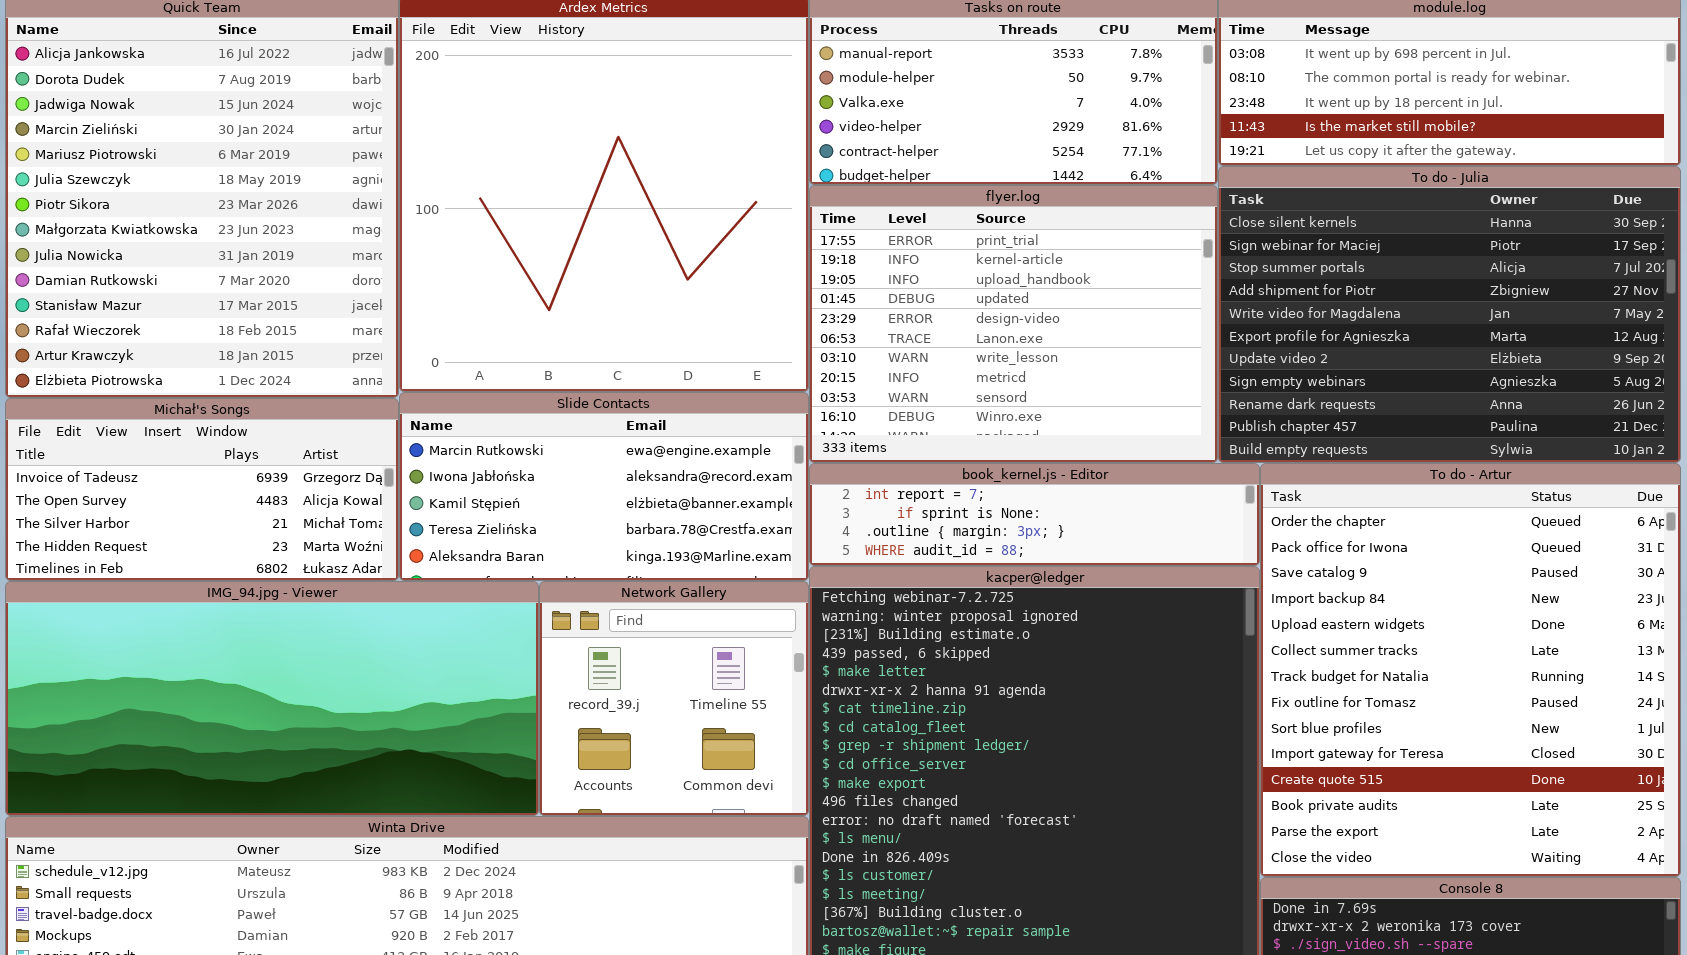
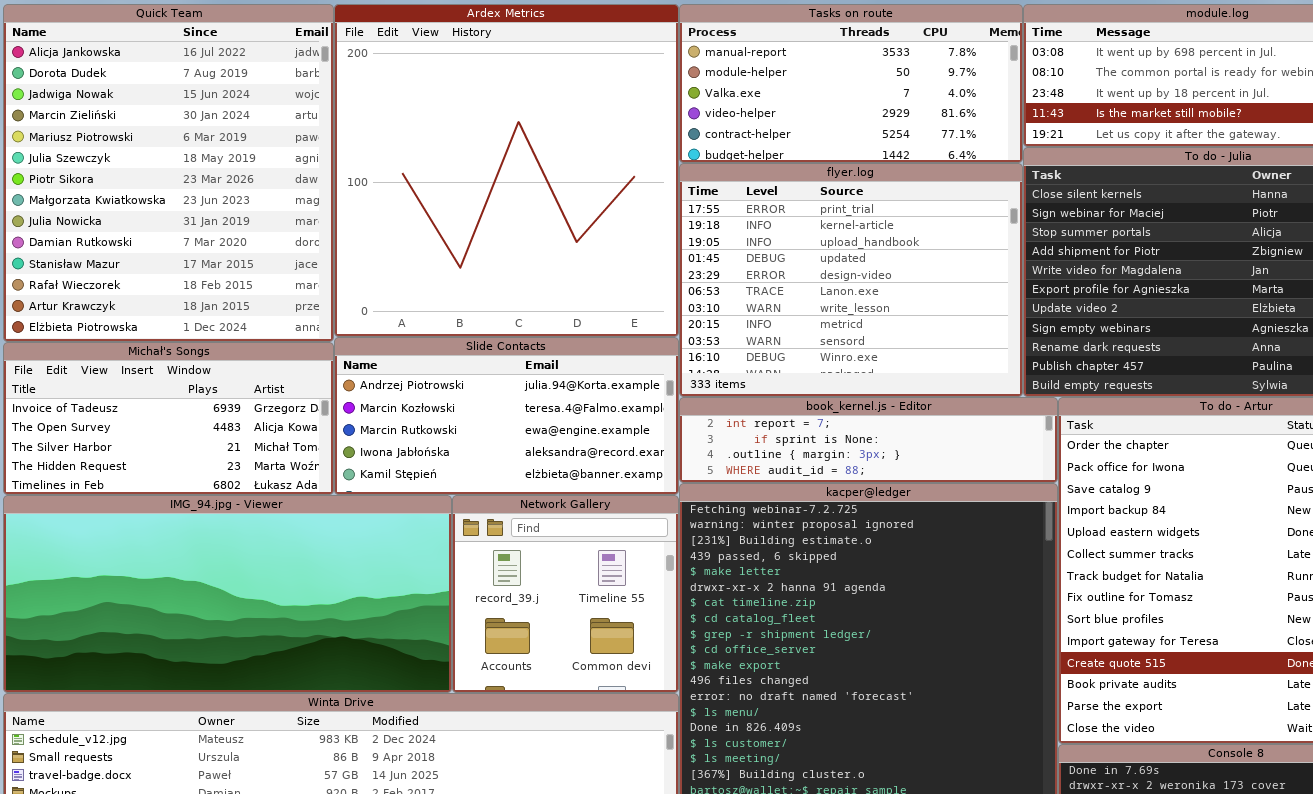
Slide Contacts: [399,392,809,581] -> [334,337,679,495], scrolled up 2 rows

